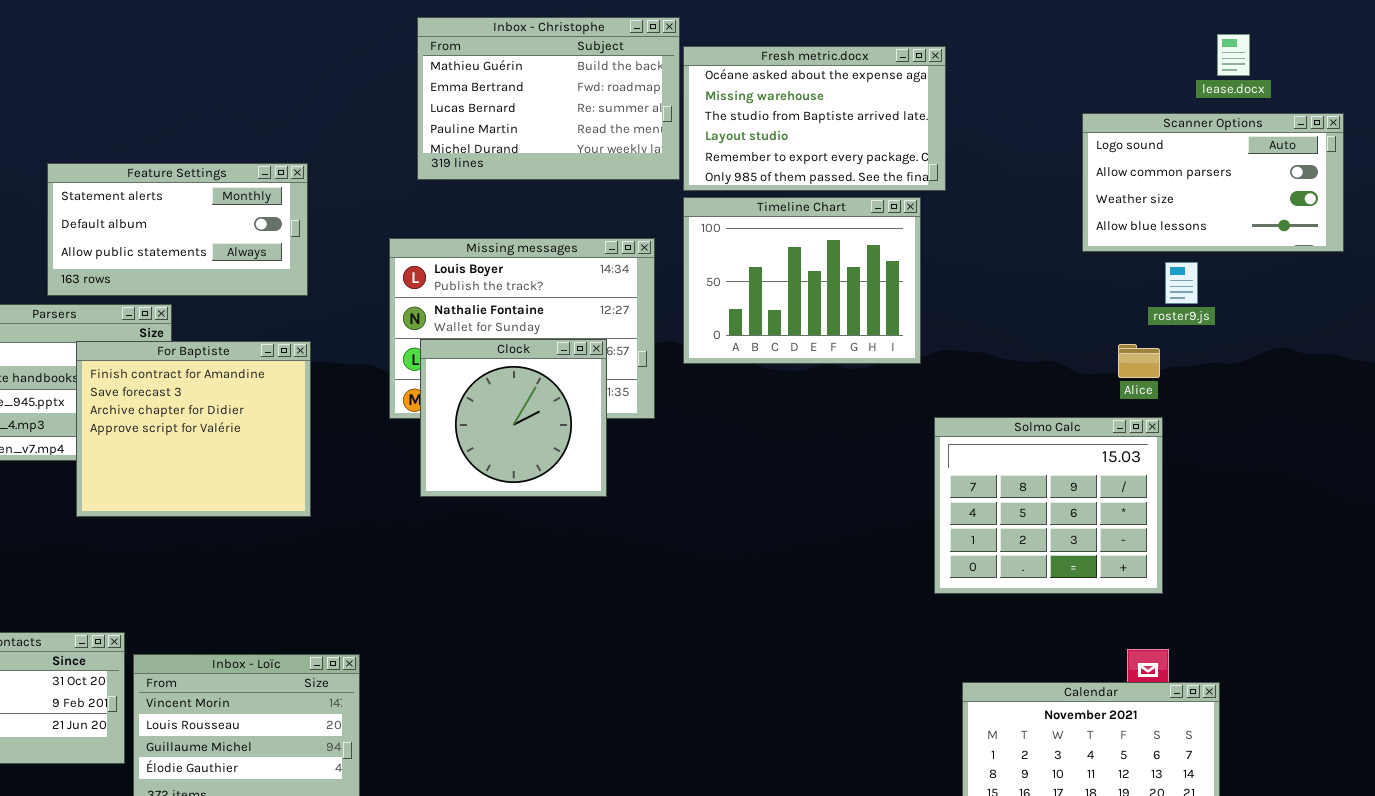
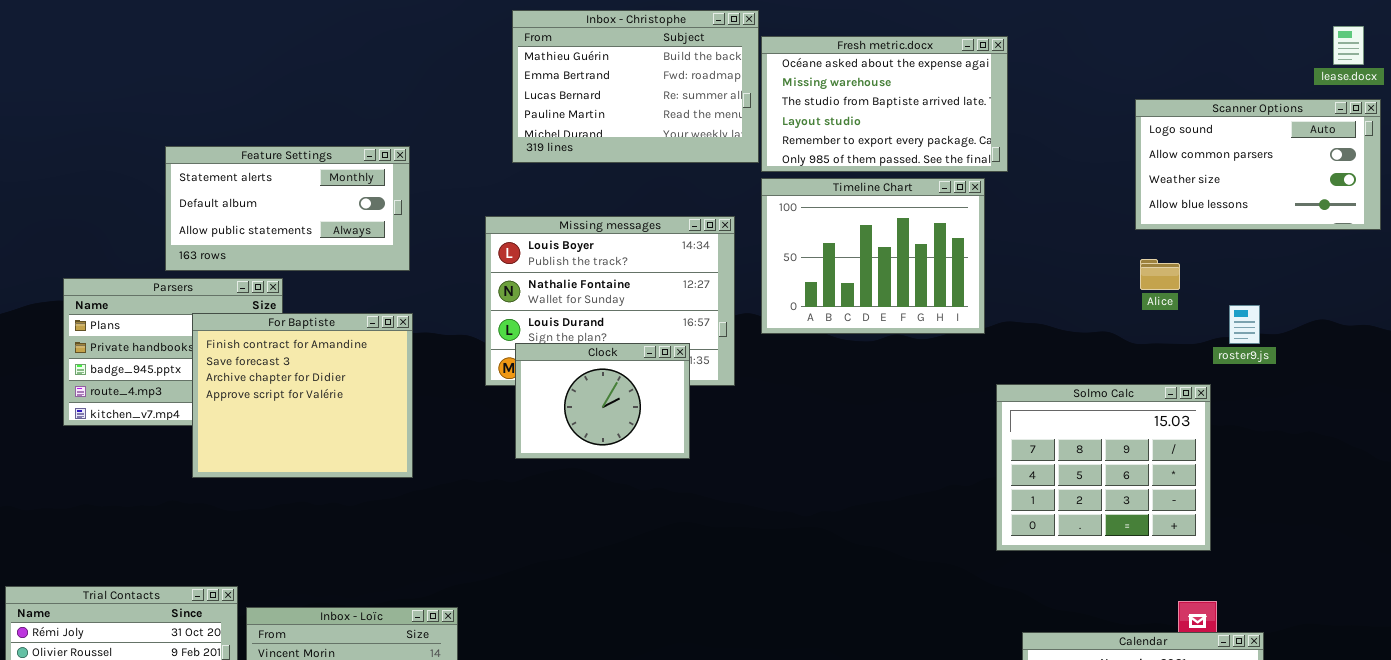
lease.docx: [1217,34,1250,76] -> [1333,26,1364,65], moved
roster9.js: [1165,262,1198,304] -> [1229,305,1260,344], moved
Clock: [420,339,607,497] -> [515,343,690,459], resized
Alice: [1118,344,1160,378] -> [1140,259,1180,290], moved

